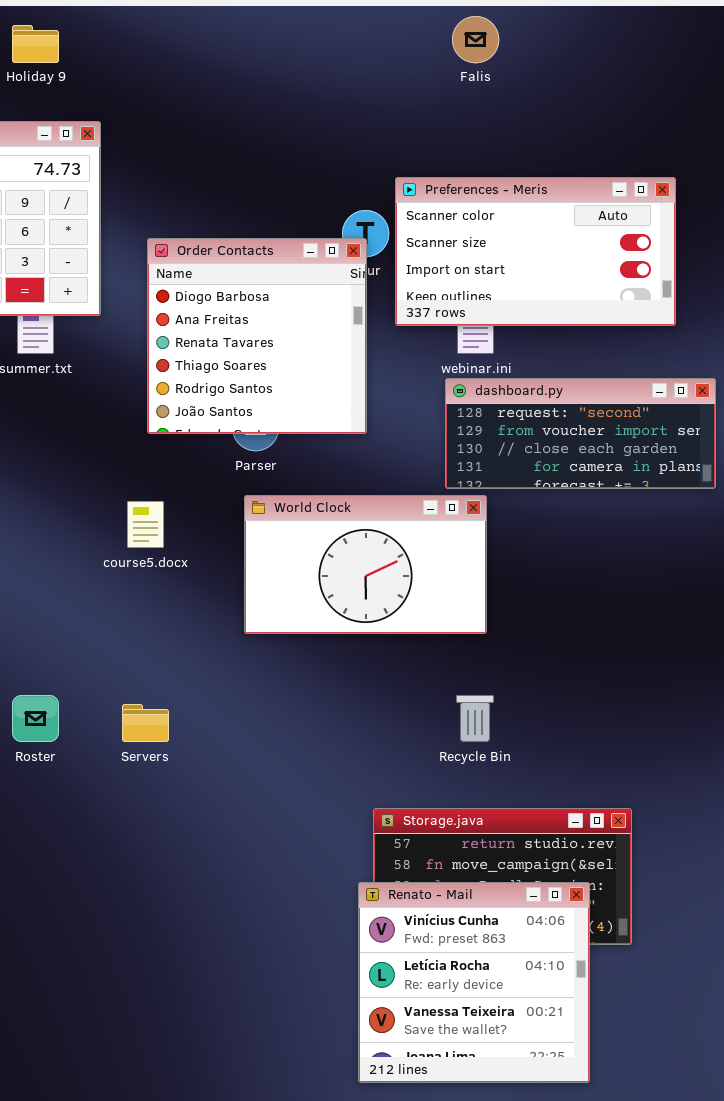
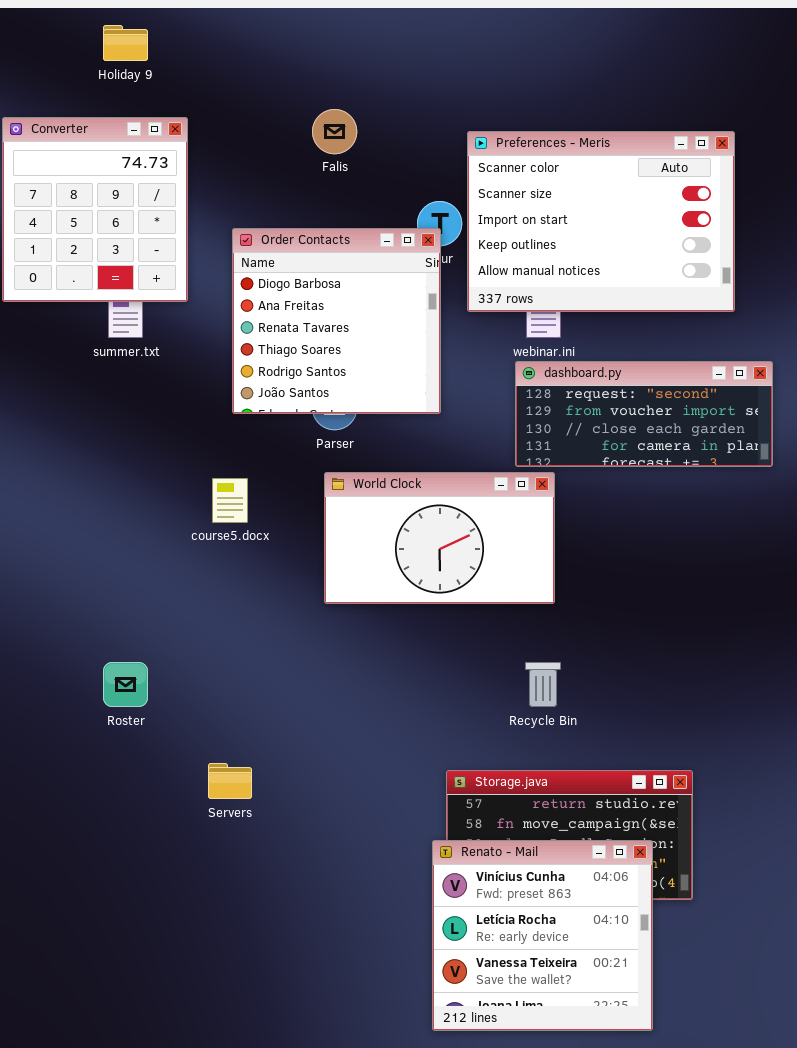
Falis: [452,16,499,63] -> [312,109,357,154], moved
Preferences - Meris: [395,177,676,326] -> [467,131,735,312], resized
Servers: [122,704,169,742] -> [208,763,252,799], moved

